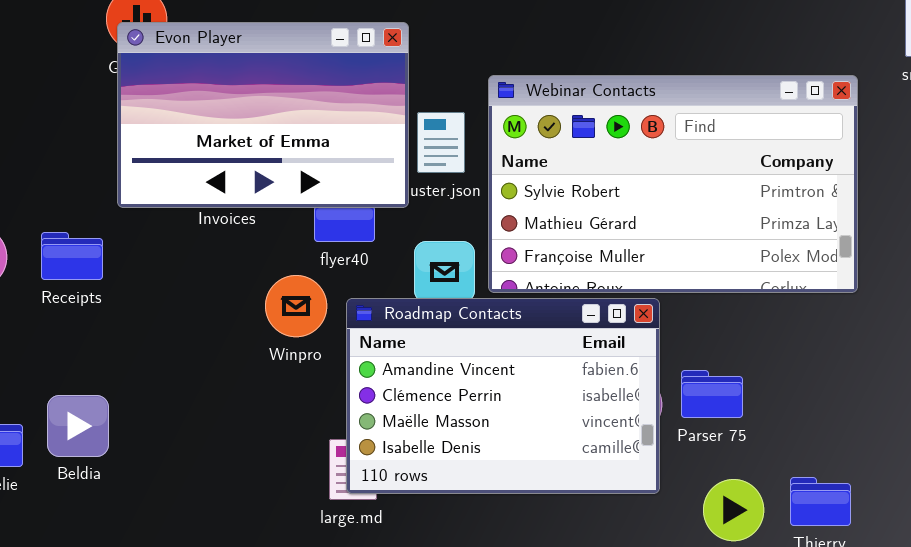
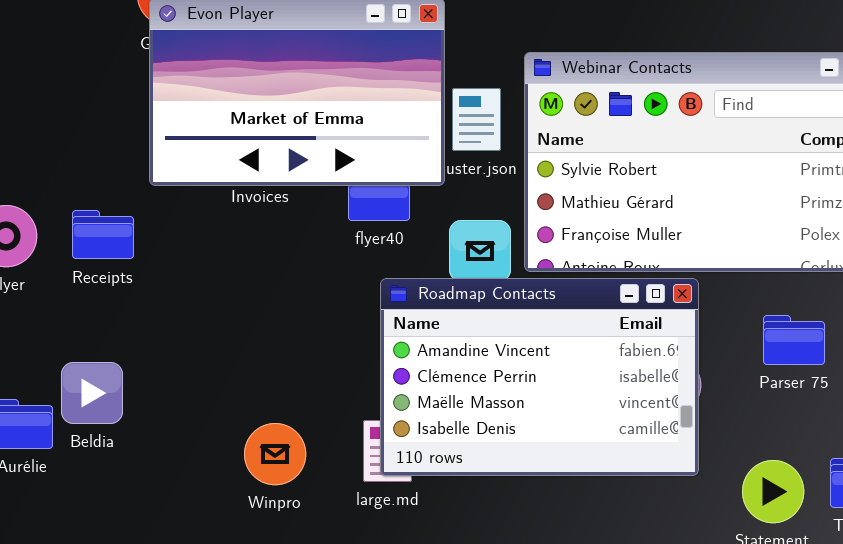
Winpro: [265,275,327,337] -> [244,423,306,485], moved
Parser 75: [681,370,743,418] -> [763,315,825,365], moved
Beldia: [47,395,109,457] -> [61,362,123,424], moved

